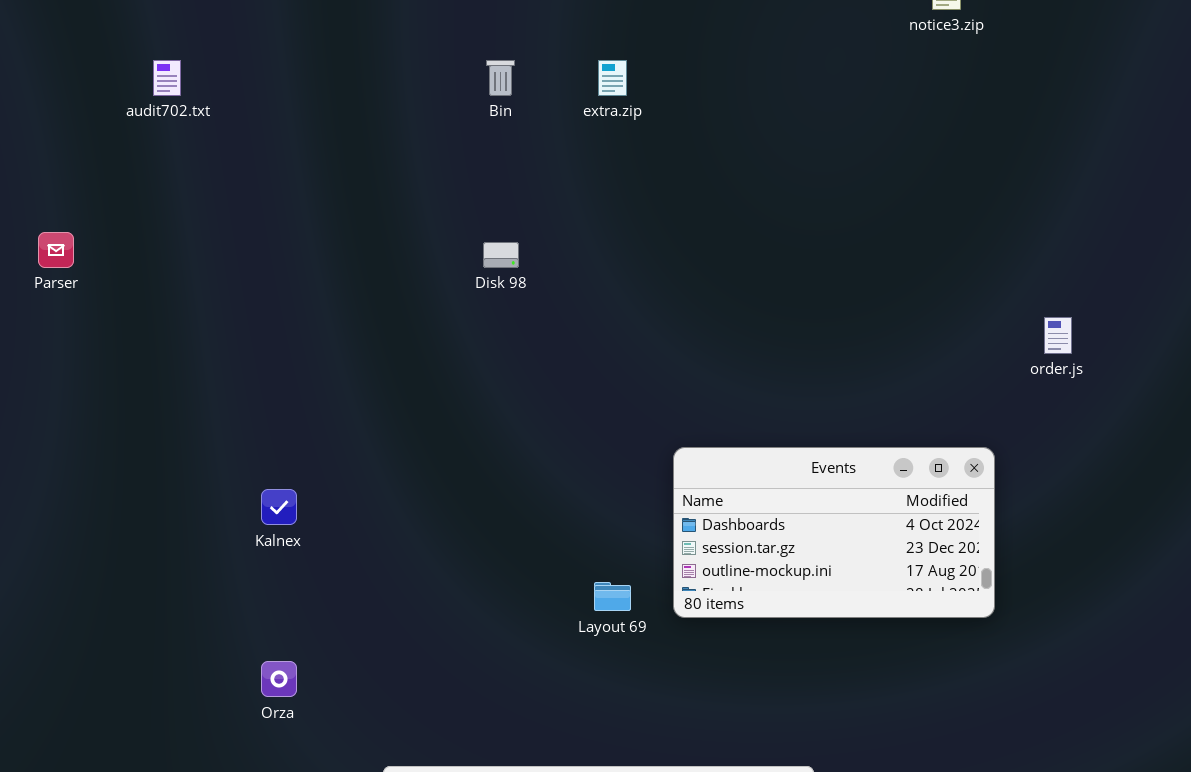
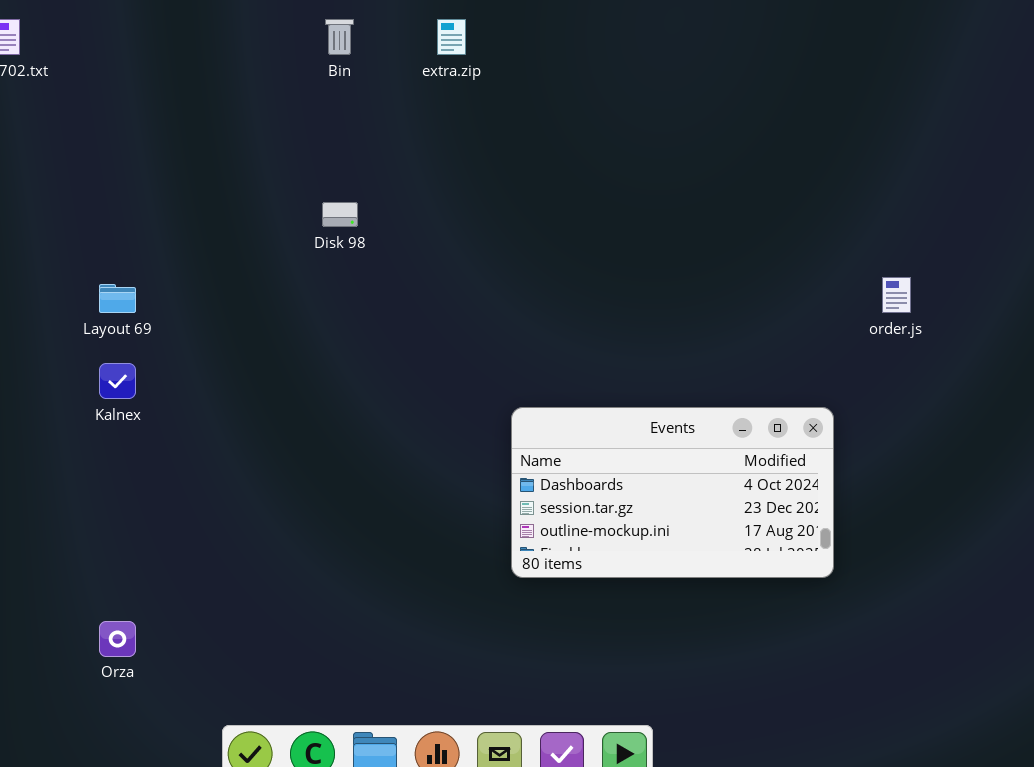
Kalnex: [261,489,297,525] -> [99,363,136,399], moved
Layout 69: [594,582,631,611] -> [99,284,136,313], moved

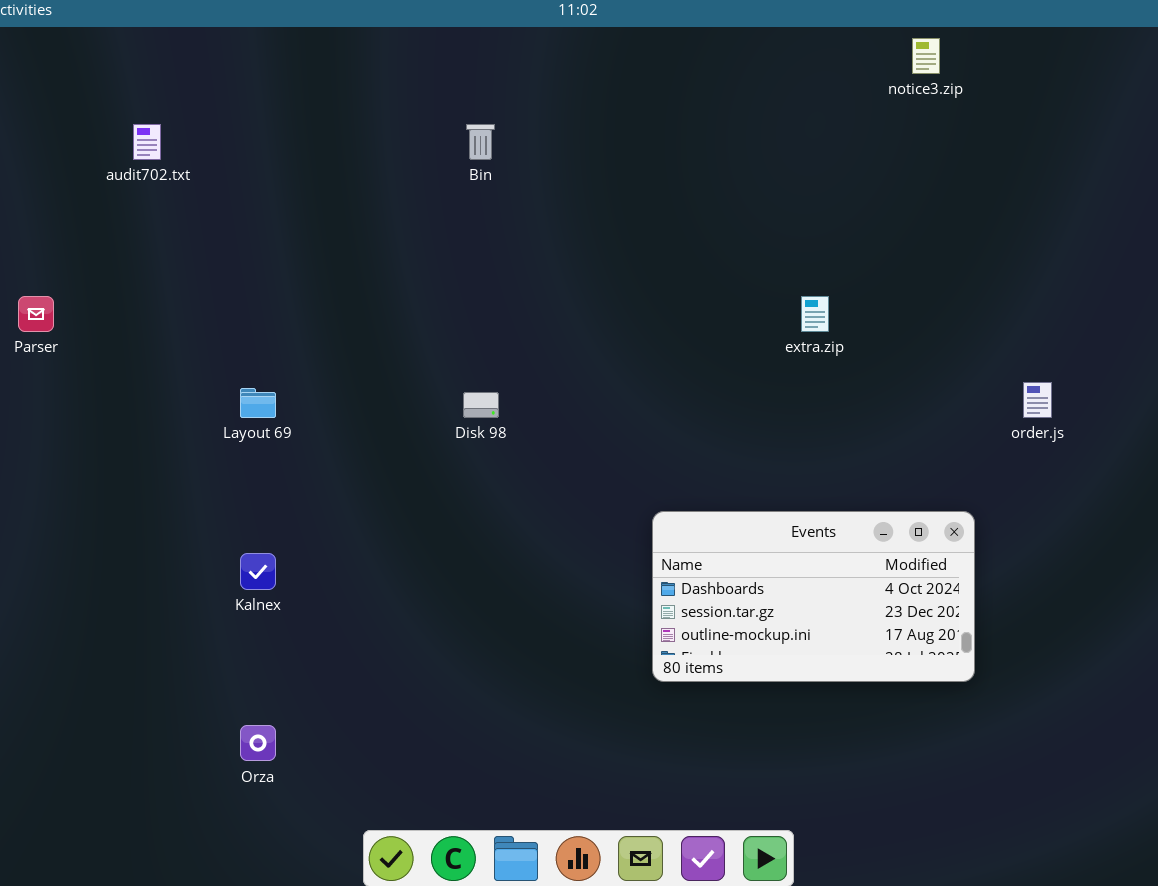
extra.zip: [437,19,466,55] -> [801,296,829,332], moved
Disk 98: [322,202,358,227] -> [463,392,499,418], moved
Kalnex: [99,363,136,399] -> [240,553,276,590], moved

